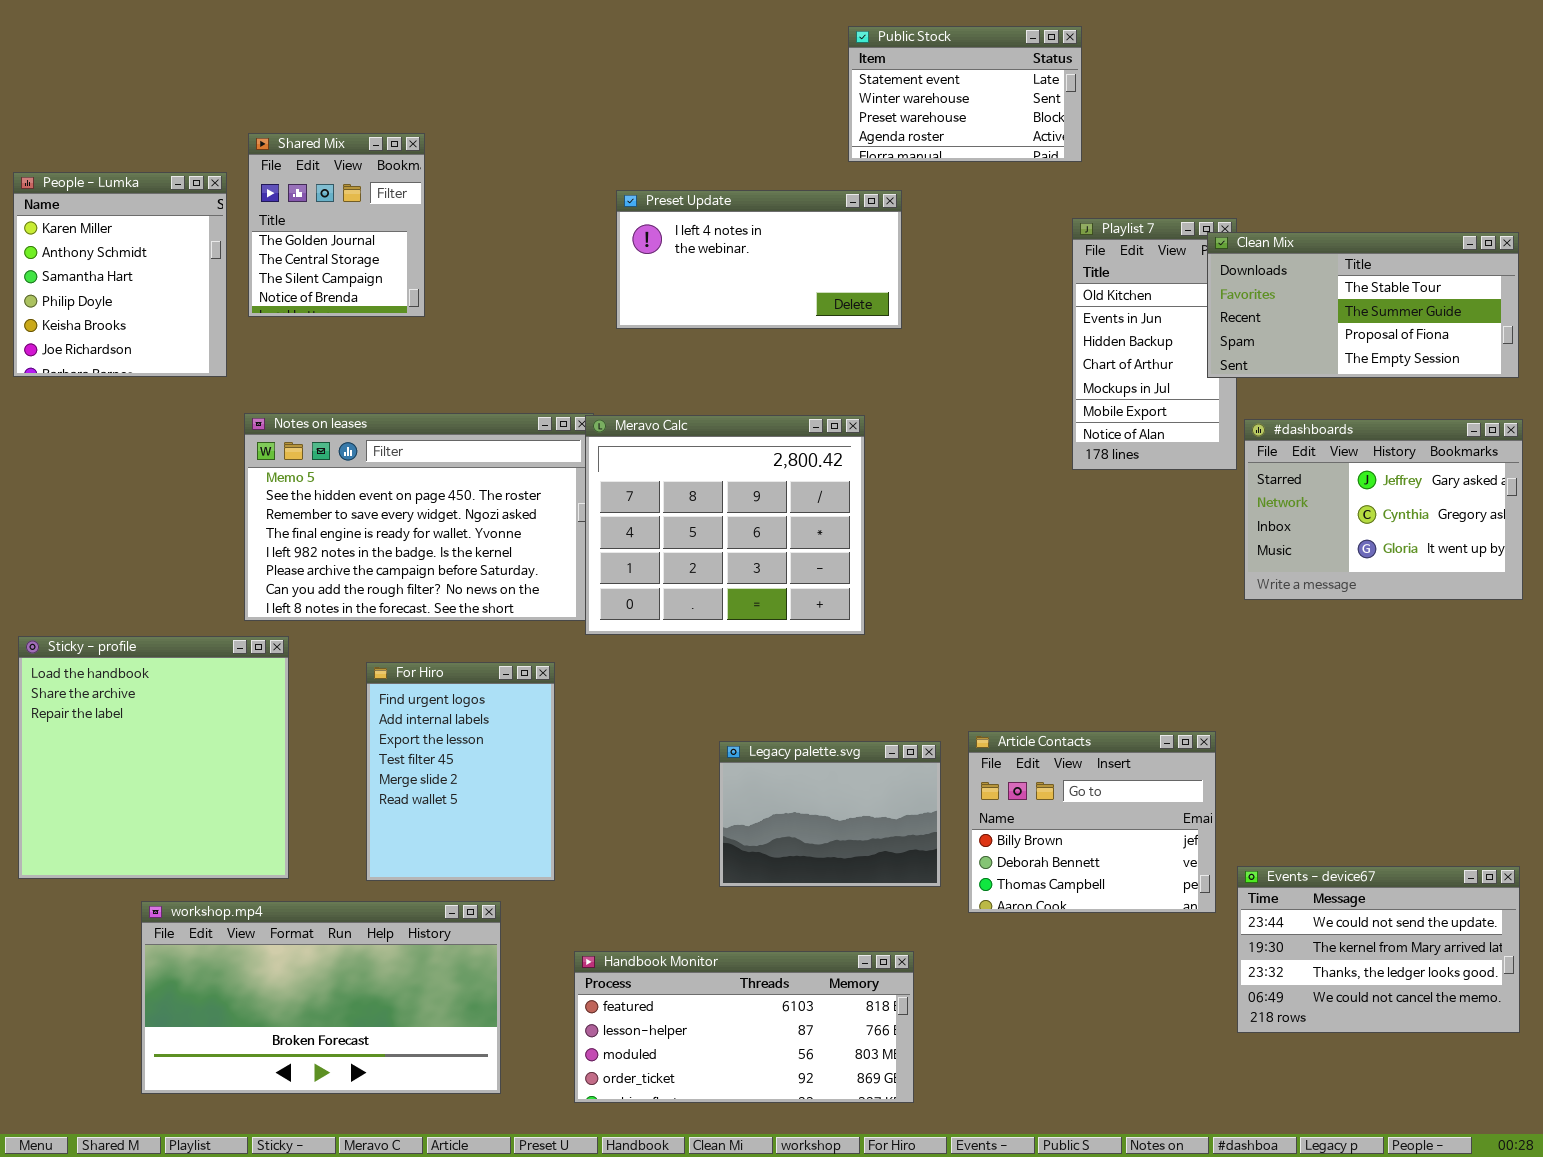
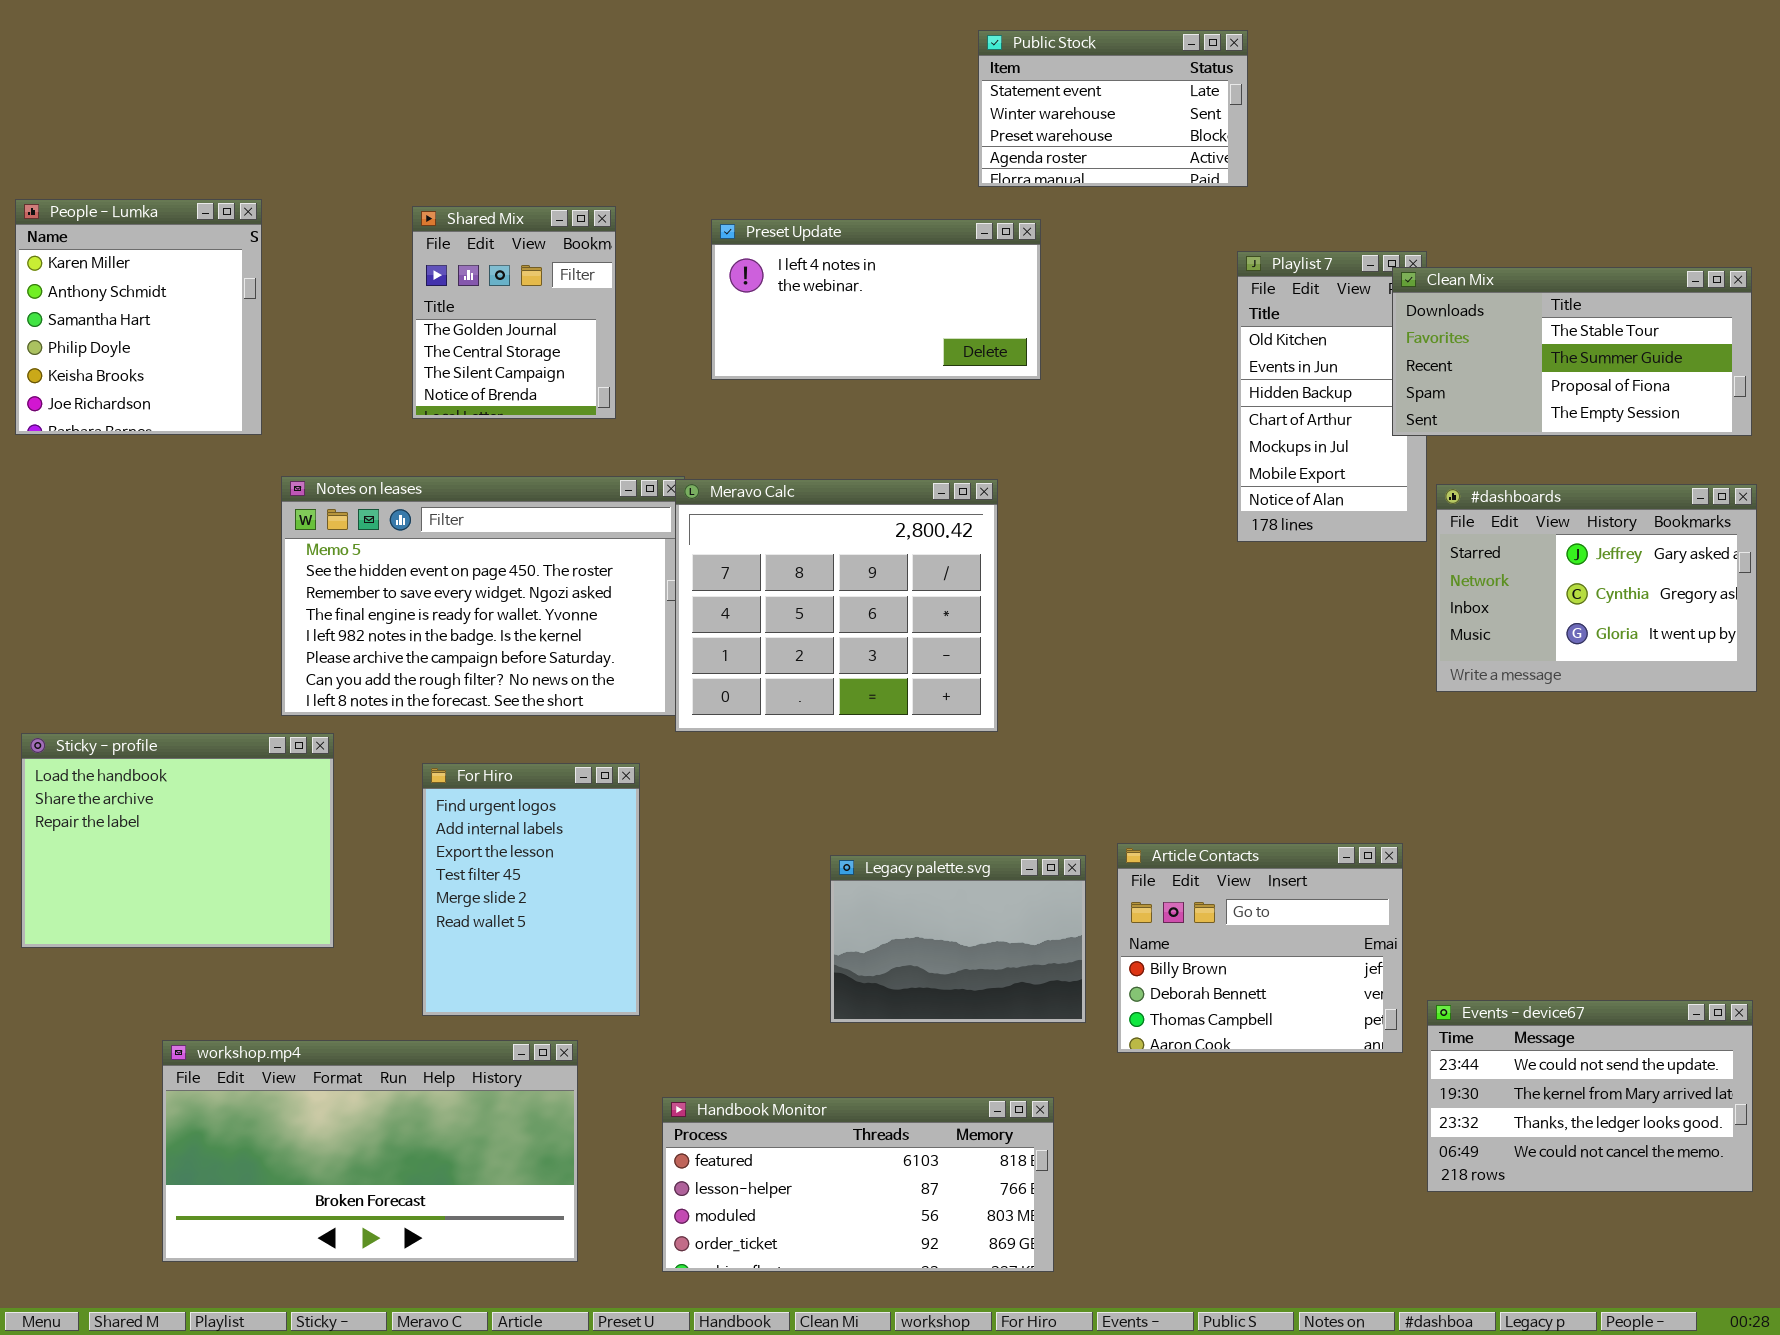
Shared Mix: [248,133,425,317] -> [412,206,616,419], moved
Sticky - profile: [18,636,289,879] -> [21,733,334,948], resized

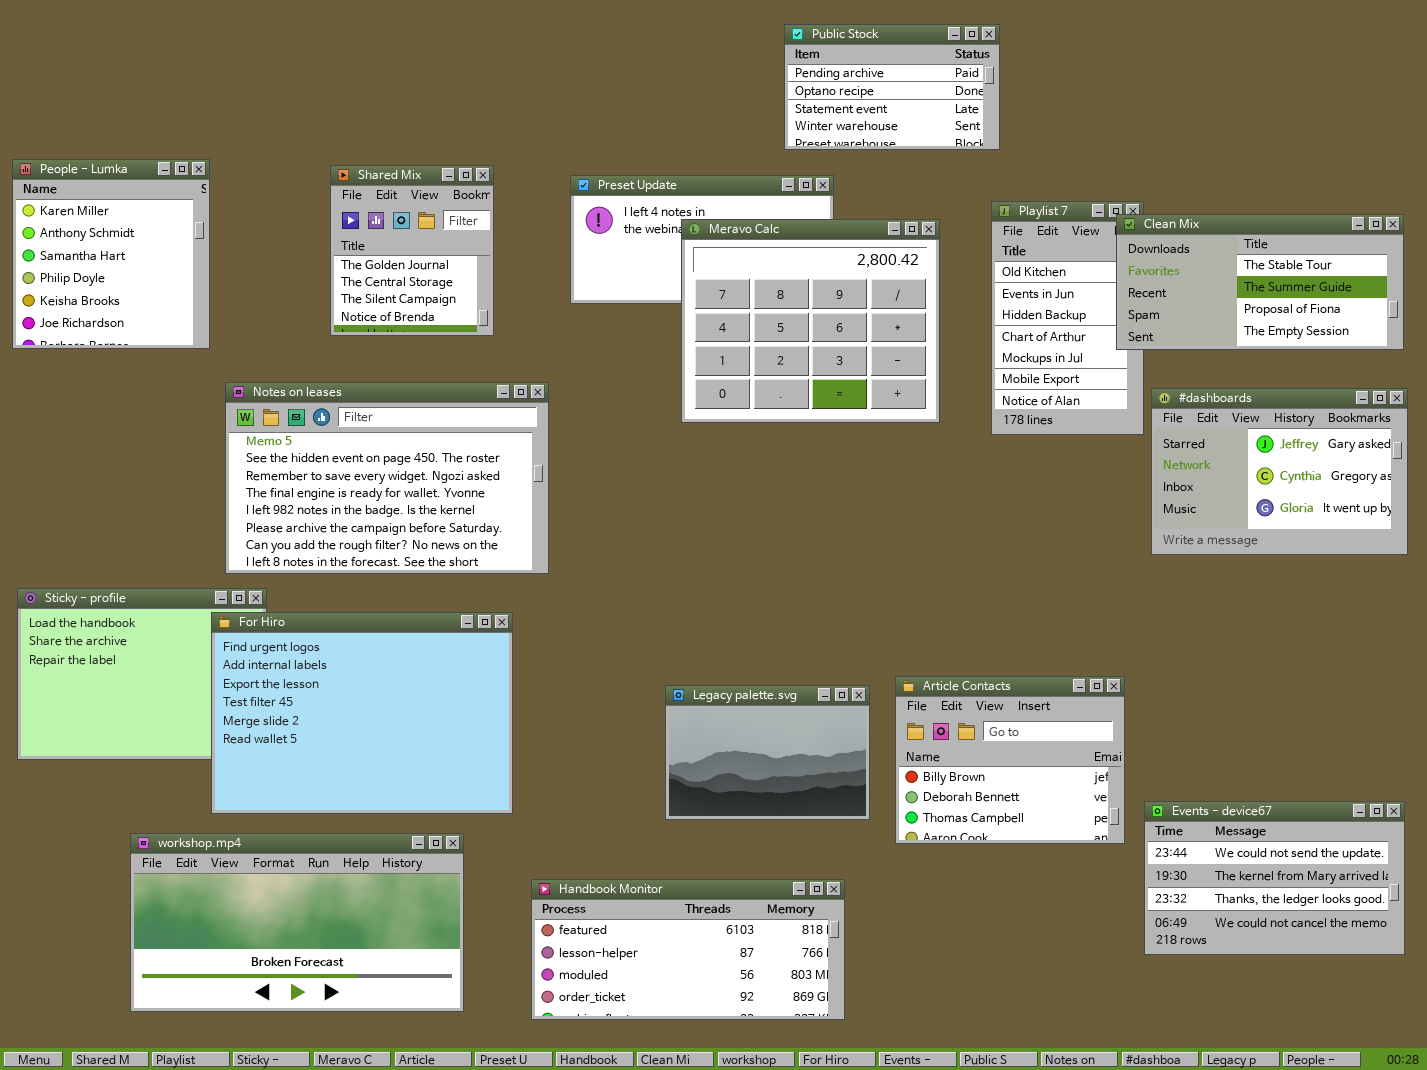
Public Stock: [978,30,1248,187] -> [784,24,1000,150], scrolled up 2 rows
Meravo Calc: [675,479,998,732] -> [681,219,940,423], moved
For Hiro: [422,763,640,1016] -> [211,612,513,814], resized

